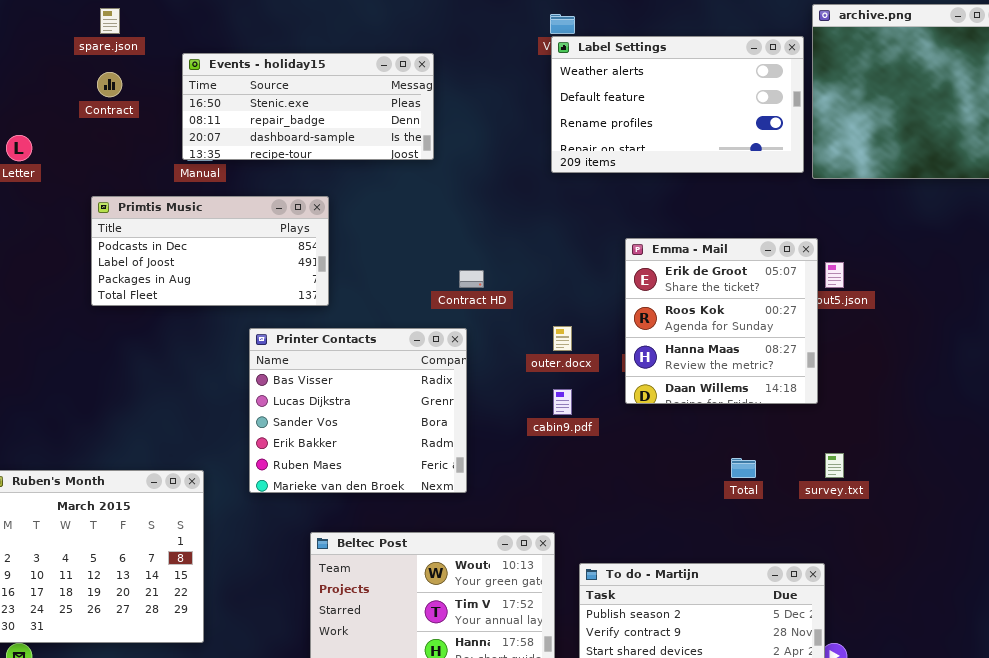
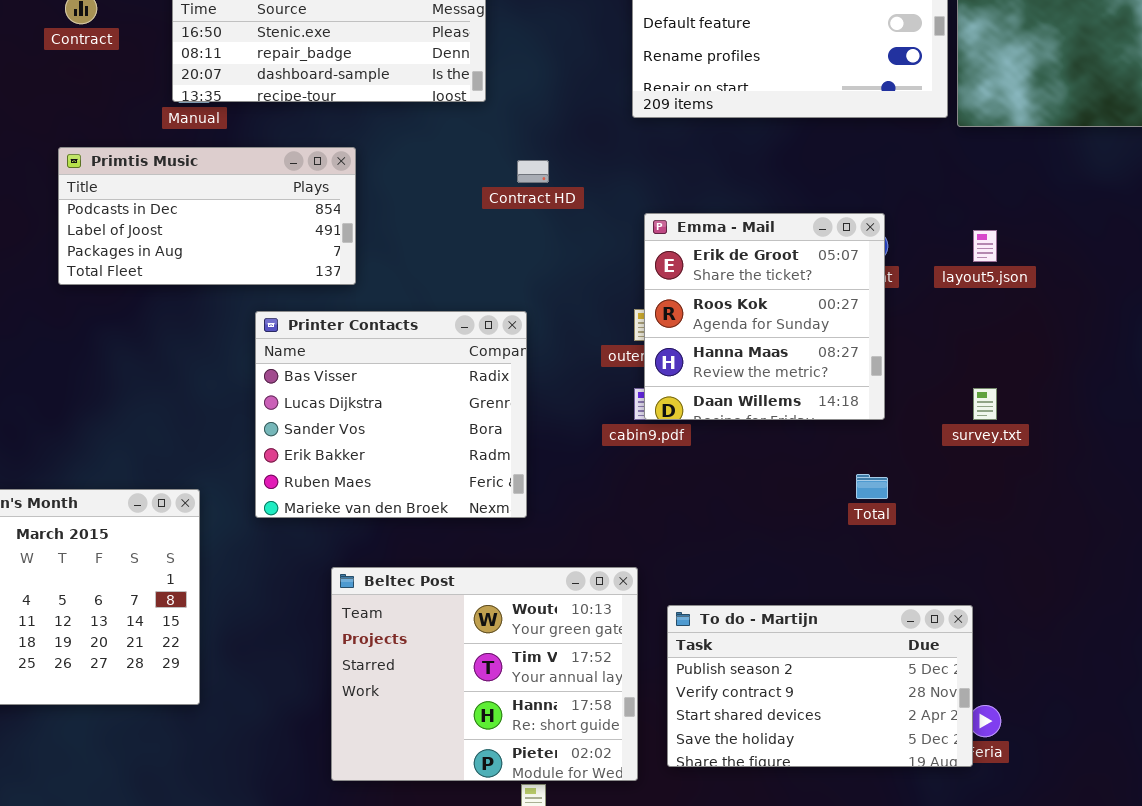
Emma - Mail: [625,238,818,404] -> [644,213,885,420], moved
Contract HD: [459,270,484,288] -> [517,160,549,183], moved
survey.txt: [825,453,844,478] -> [973,388,997,420], moved

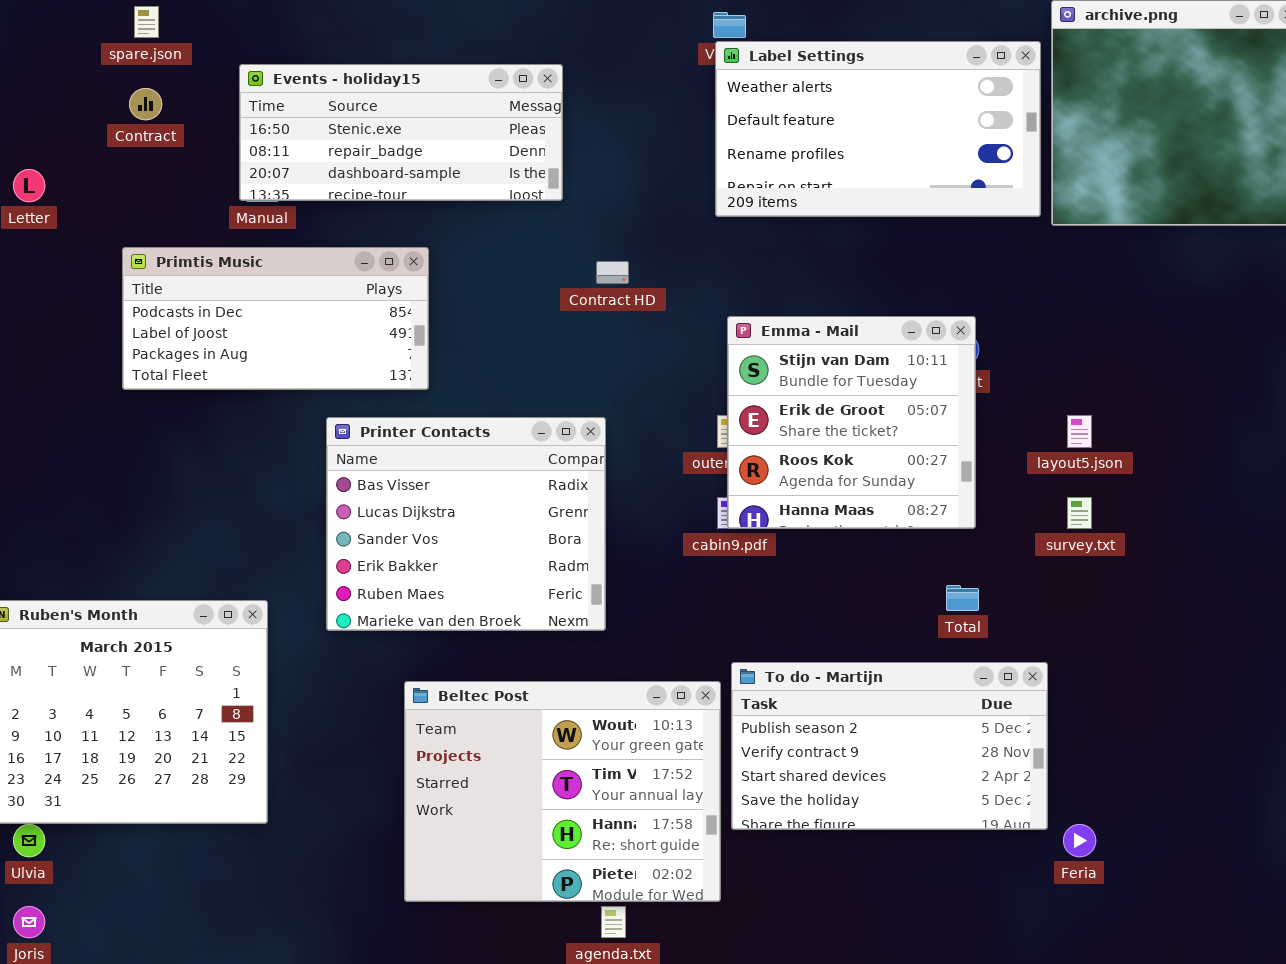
Emma - Mail: [644,213,885,420] -> [727,316,976,529], scrolled up 1 row
layout5.json: [973,230,997,262] -> [1067,415,1092,448], moved
To do - Martijn: [667,605,973,767] -> [731,662,1048,830], moved

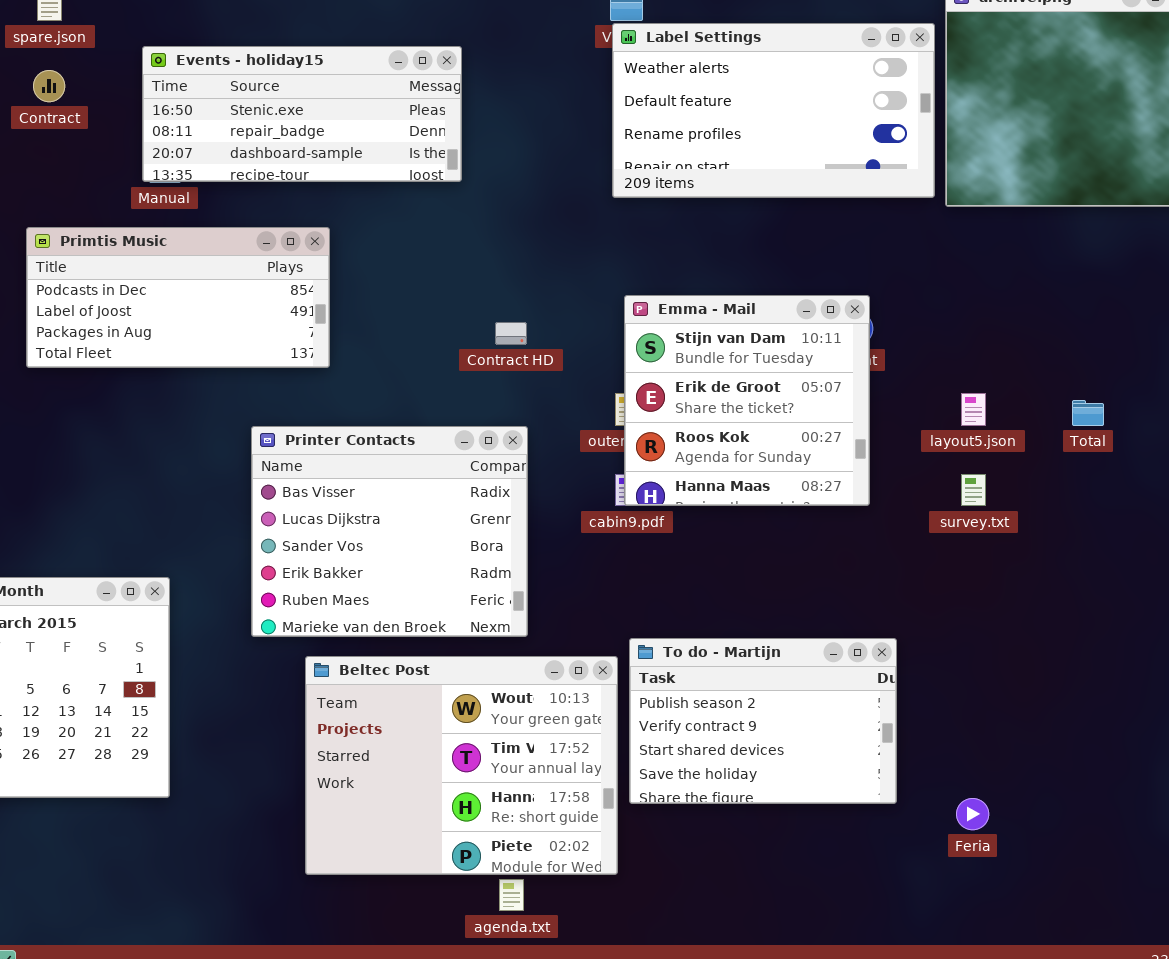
Contract HD: [596,261,629,284] -> [495,322,527,345], moved
Printer Contacts: [326,417,606,631] -> [251,426,528,637], moved
Total: [946,585,979,611] -> [1072,400,1104,426], moved
To do - Martijn: [731,662,1048,830] -> [629,638,897,804], resized

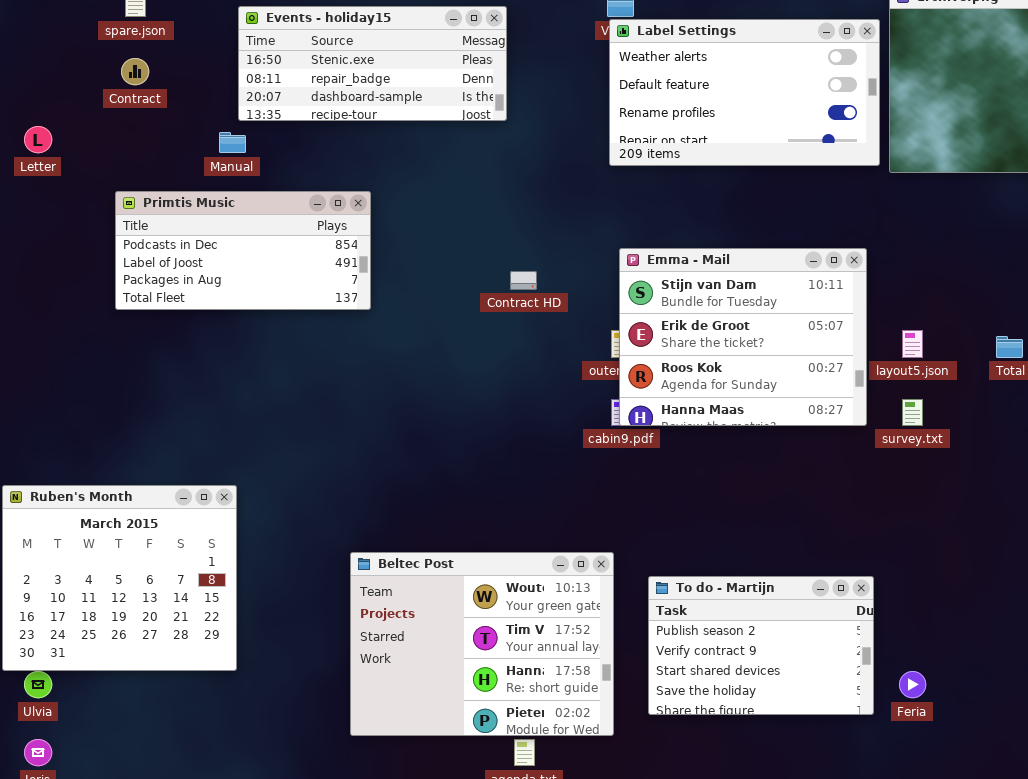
Events - holiday15: [142,46,462,182] -> [238,6,507,121], moved
Emma - Mail: [624,295,870,506] -> [619,248,867,426], resized
Printer Contacts: [251,426,528,637] -> none, closed
To do - Martijn: [629,638,897,804] -> [648,576,874,715], moved

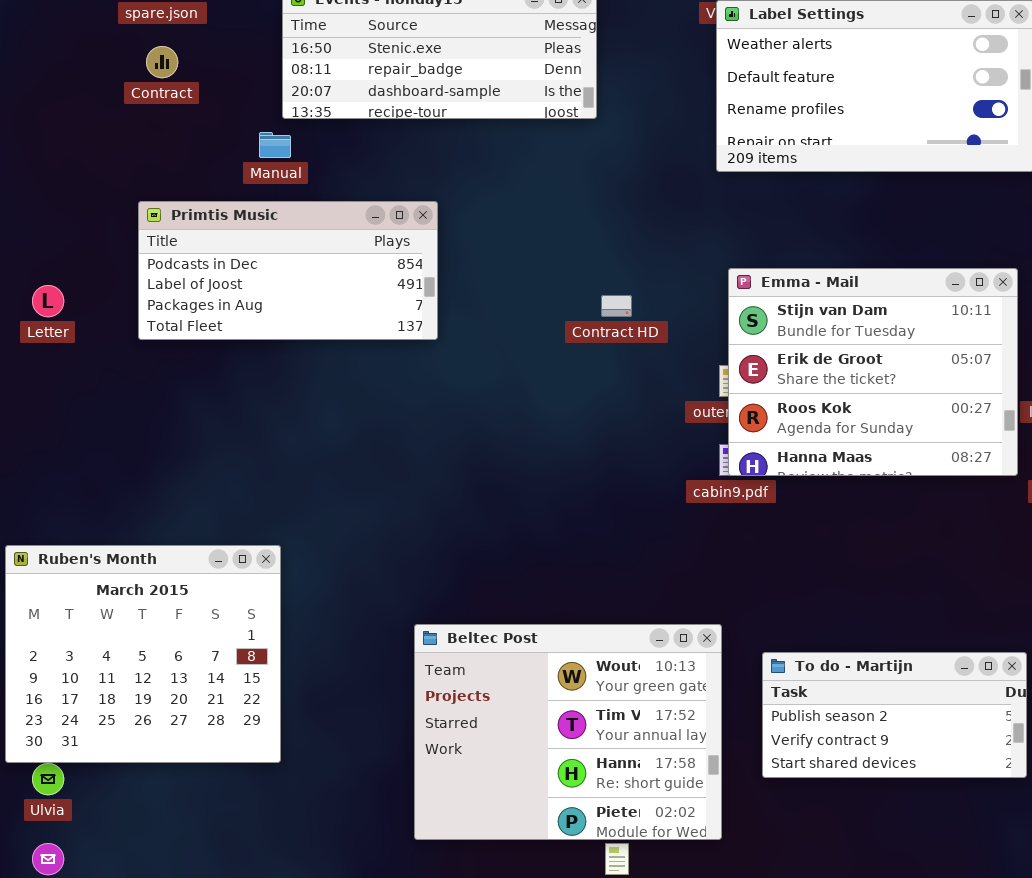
Letter: [24,126,52,153] -> [32,285,64,317], moved
To do - Martijn: [648,576,874,715] -> [762,652,1027,778], resized

